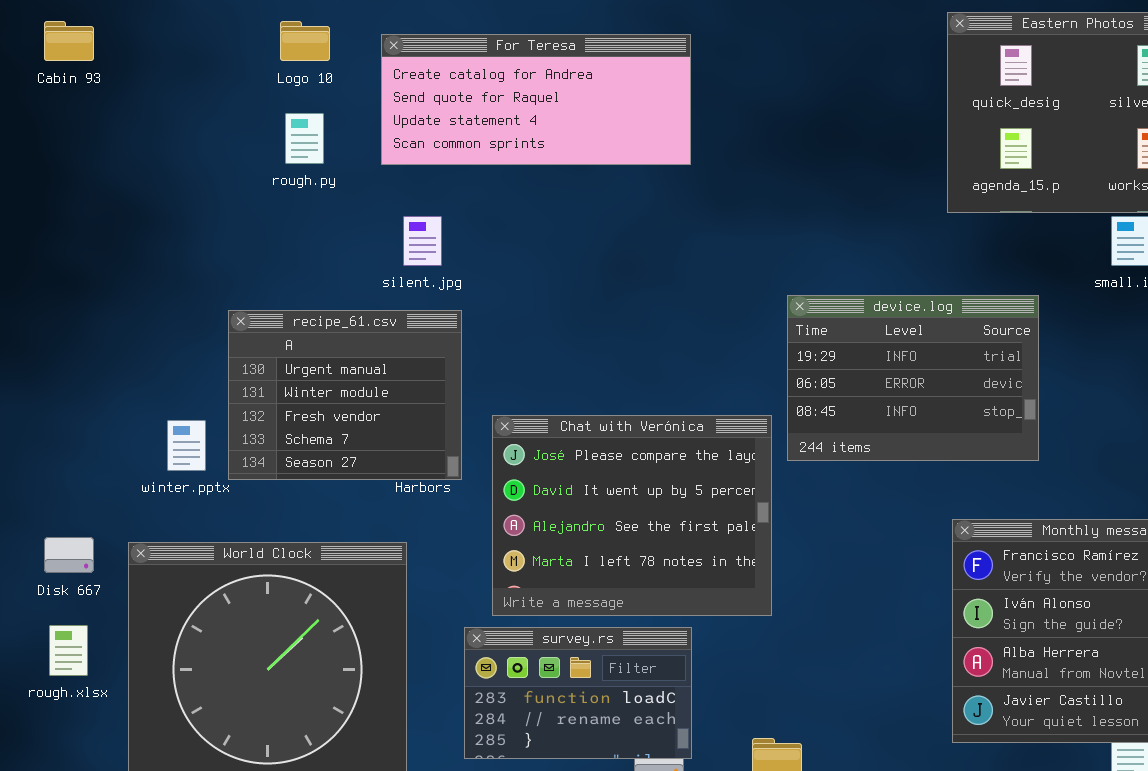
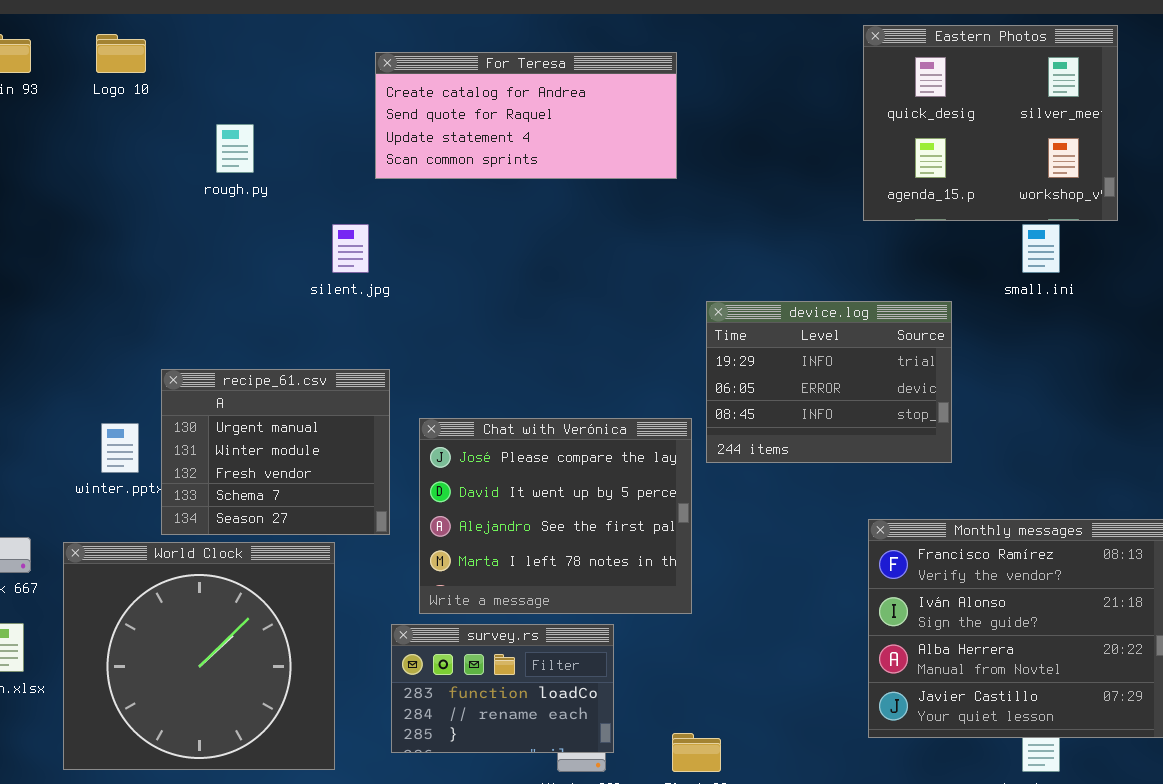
Logo 10: [280,21,330,61] -> [96,34,146,73], moved
For Teresa: [381,34,691,165] -> [375,52,677,179], moved
recipe_61.csv: [228,310,462,480] -> [161,369,390,535], moved

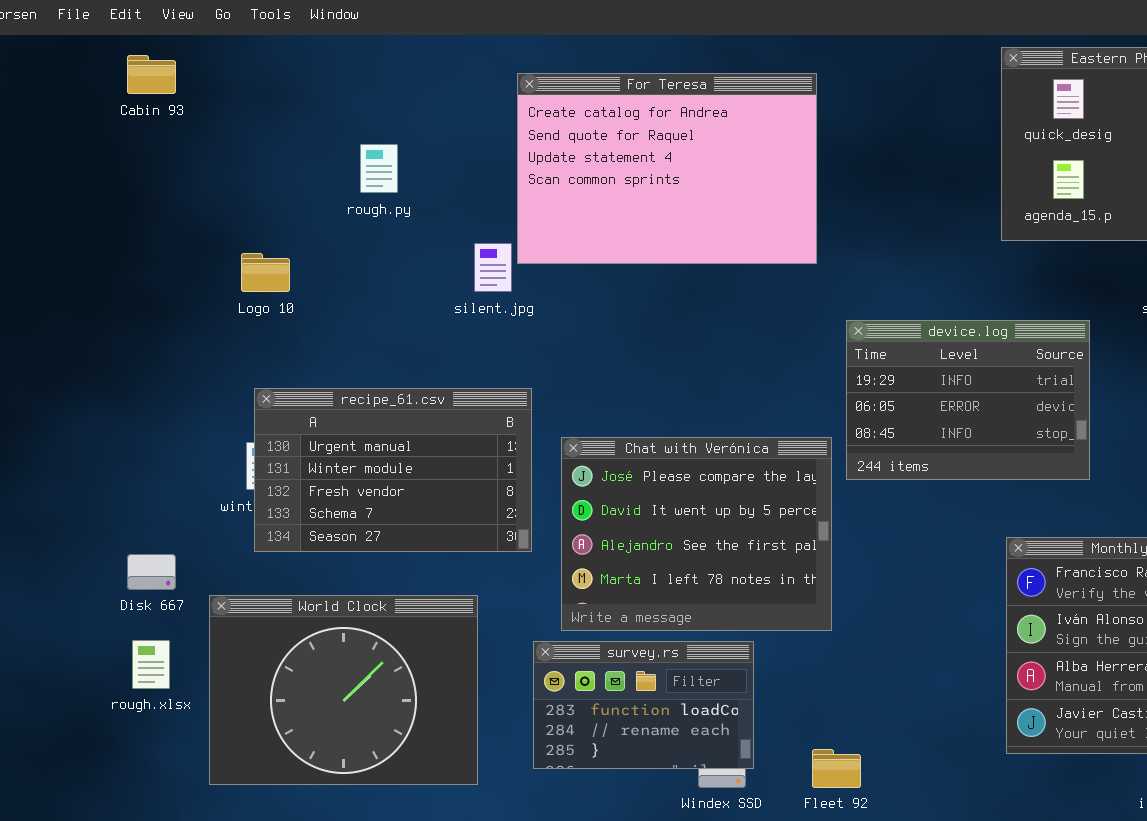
Logo 10: [96,34,146,73] -> [241,253,290,292], moved
For Teresa: [375,52,677,179] -> [517,73,817,264], resized
recipe_61.csv: [161,369,390,535] -> [254,388,532,552], resized
World Clock: [63,542,335,770] -> [209,595,478,785], resized

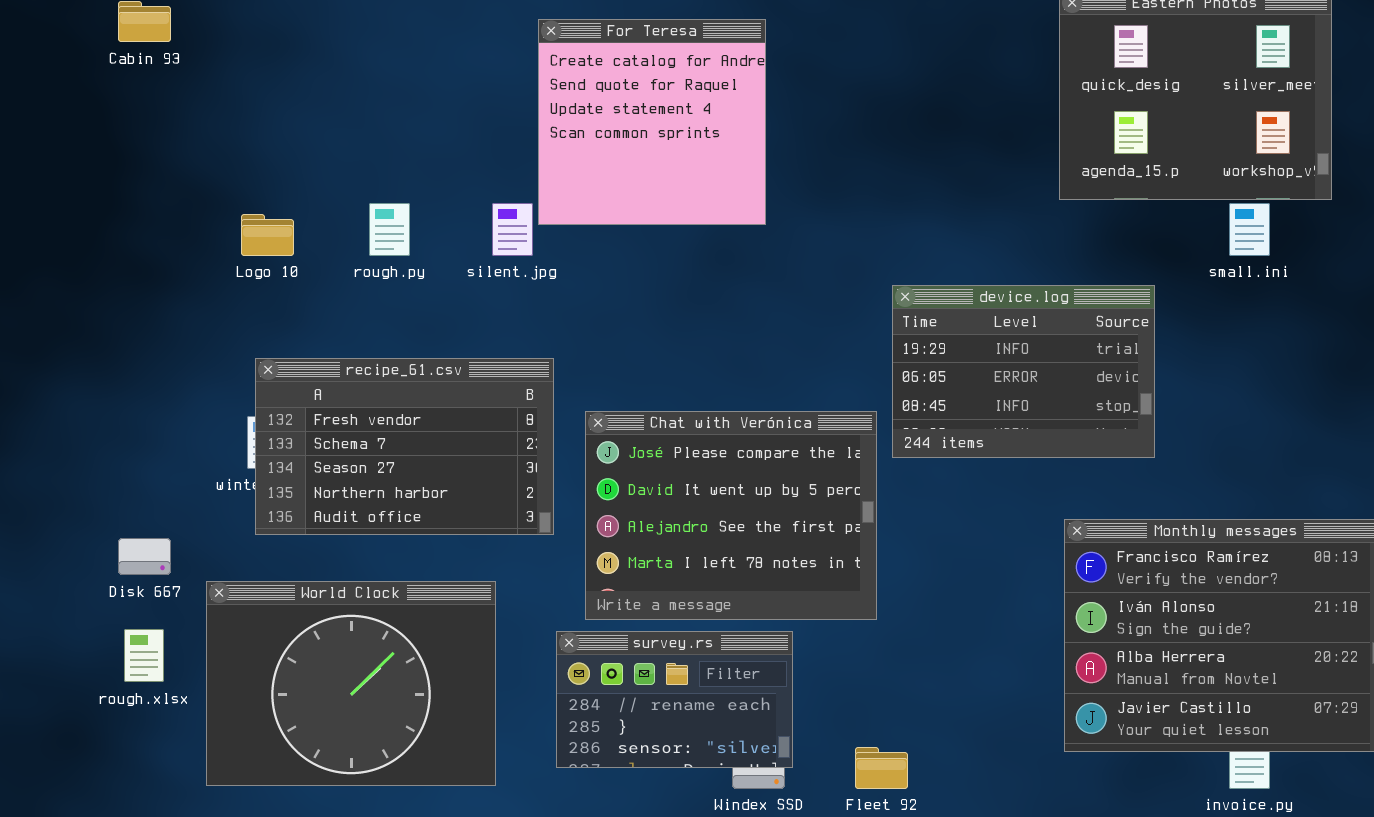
For Teresa: [517,73,817,264] -> [538,19,766,225], resized
rough.py: [360,144,398,193] -> [369,203,410,256], moved
recipe_61.csv: [254,388,532,552] -> [255,358,554,535], scrolled down 2 rows
survey.rs: [533,641,754,769] -> [556,631,793,768], scrolled down 1 row

